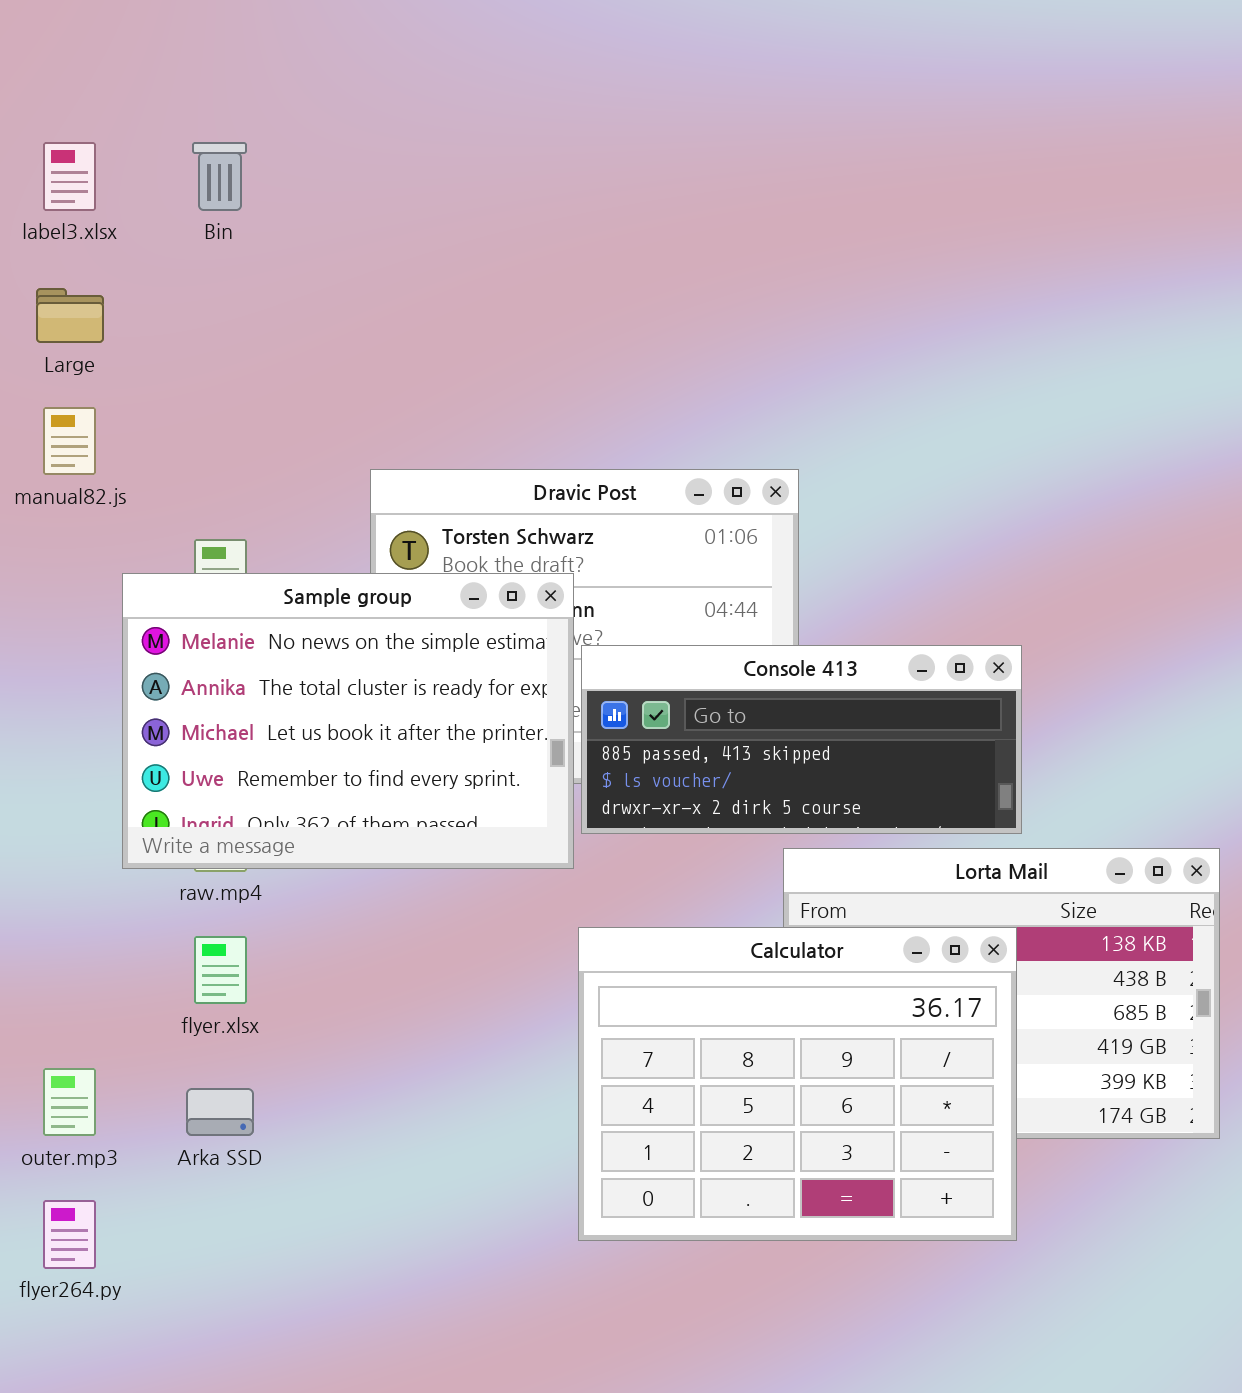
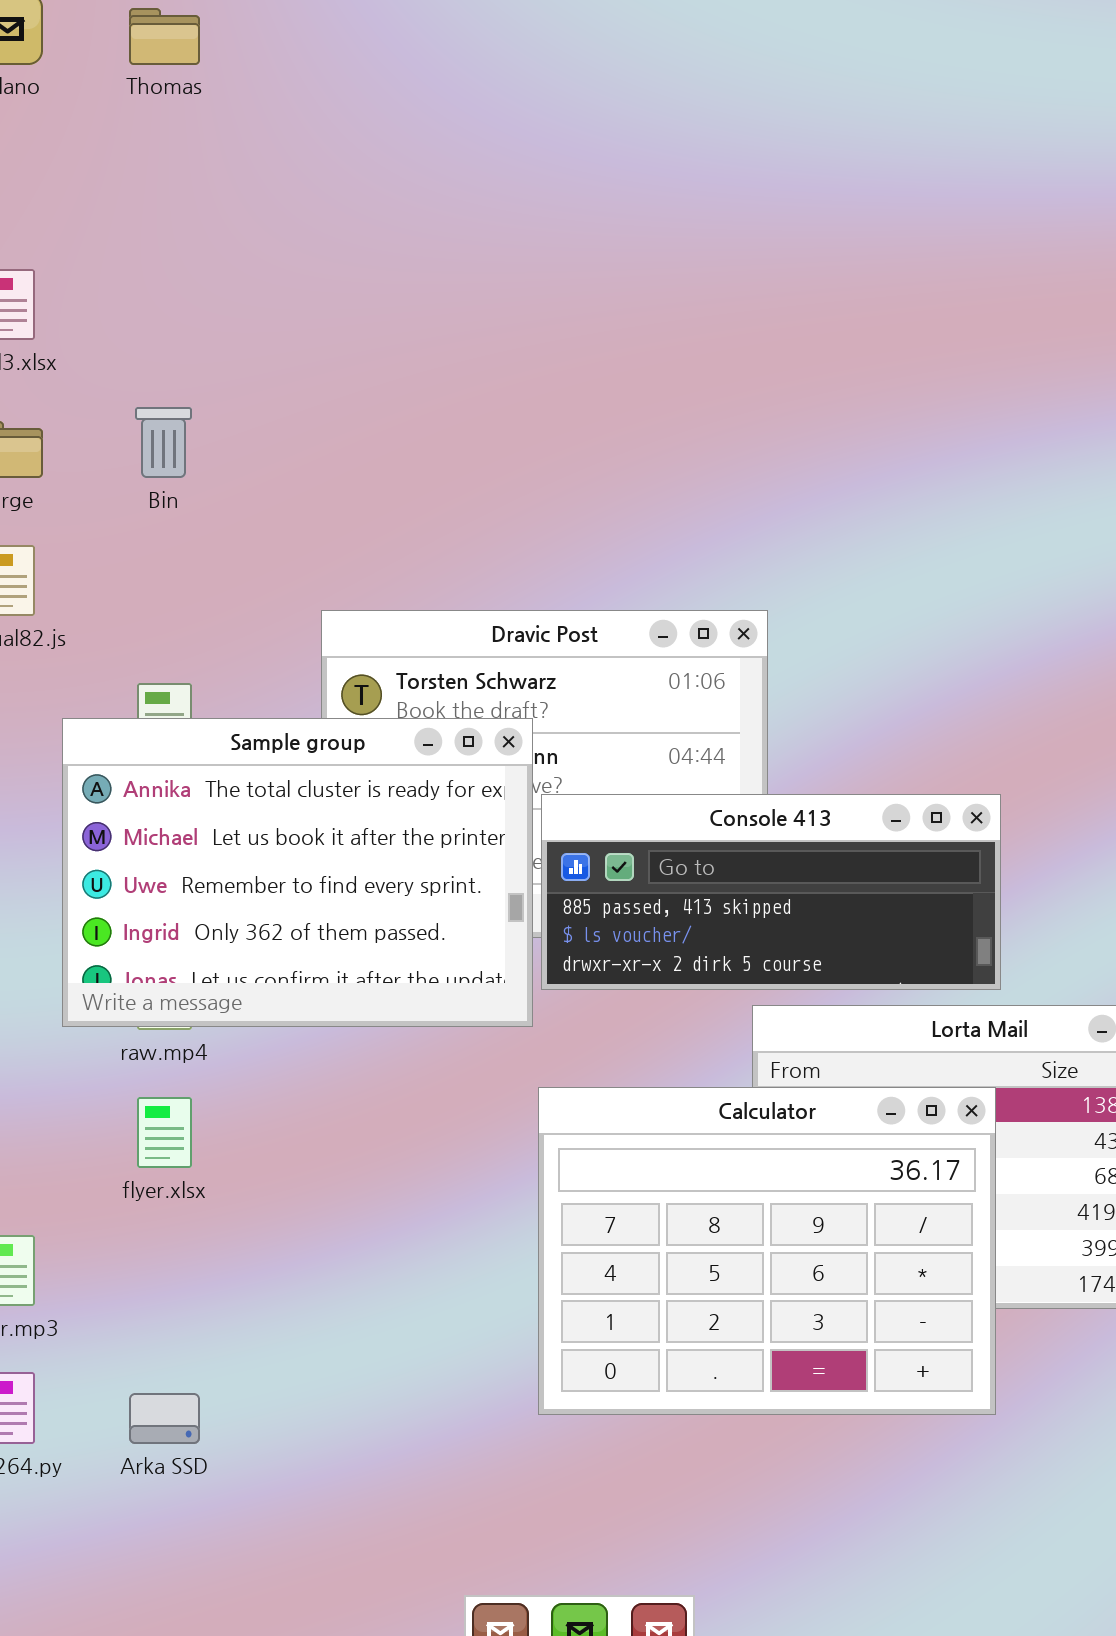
Bin: [192,142,247,211] -> [135,407,192,478], moved
Sample group: [122,573,574,869] -> [62,718,533,1027], scrolled down 1 row
Arka SSD: [186,1088,254,1136] -> [129,1393,200,1444], moved

